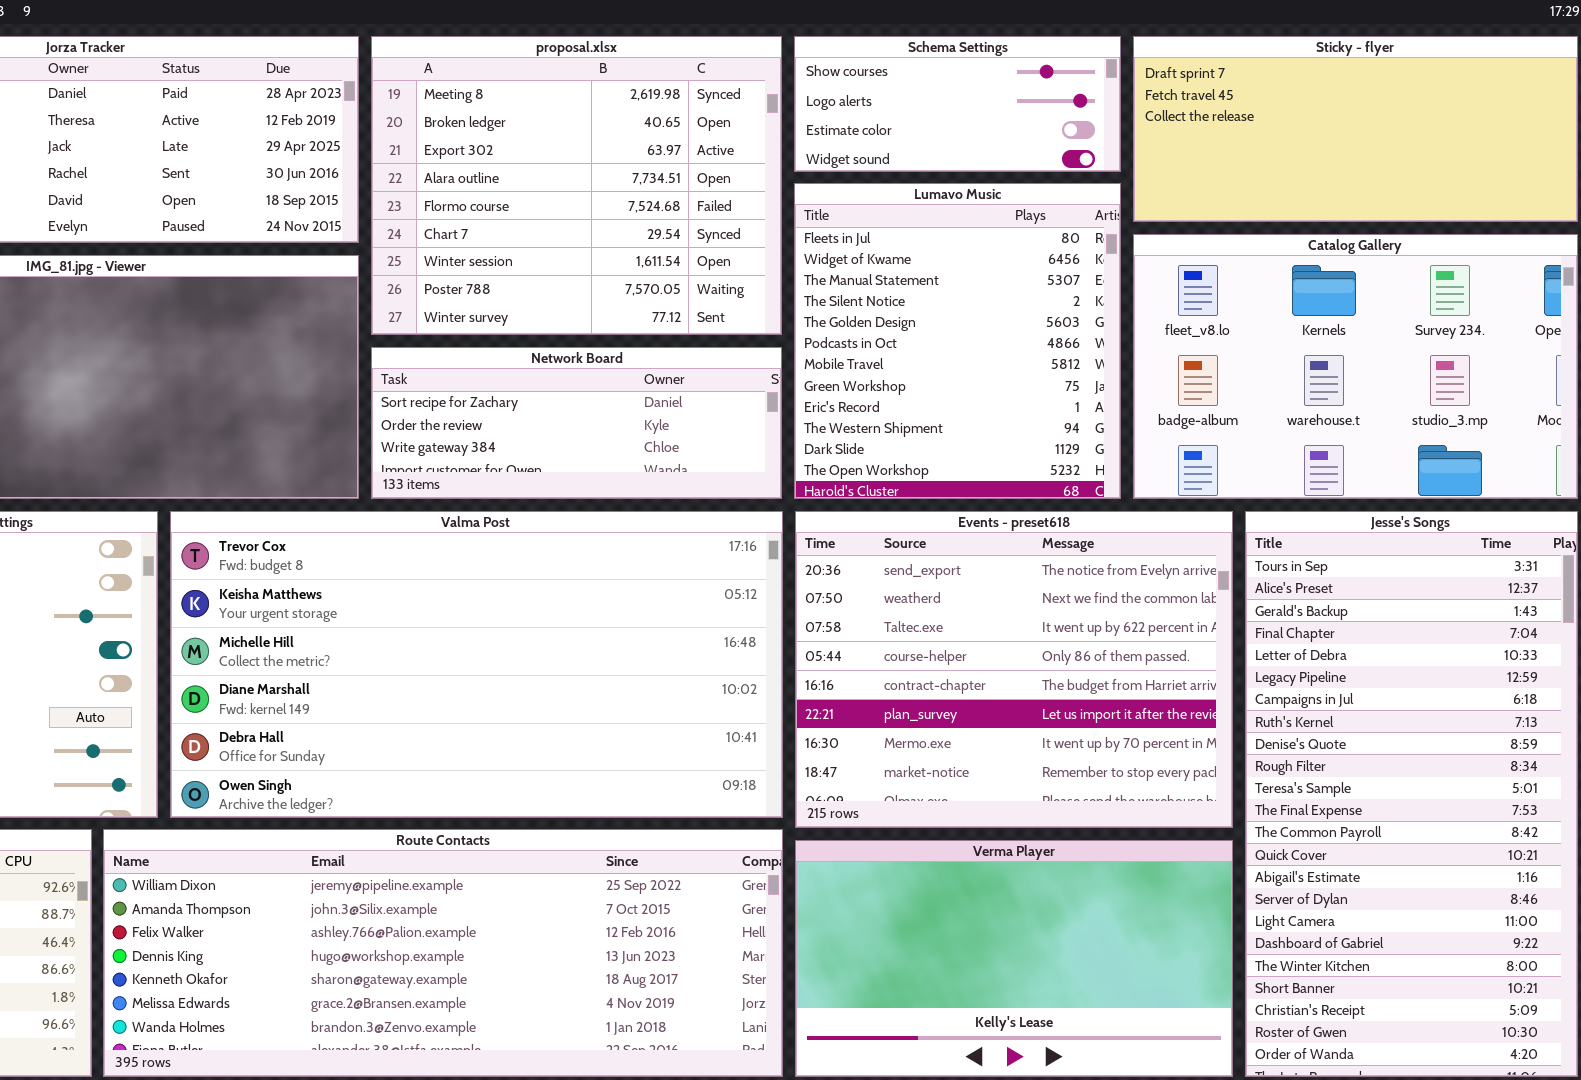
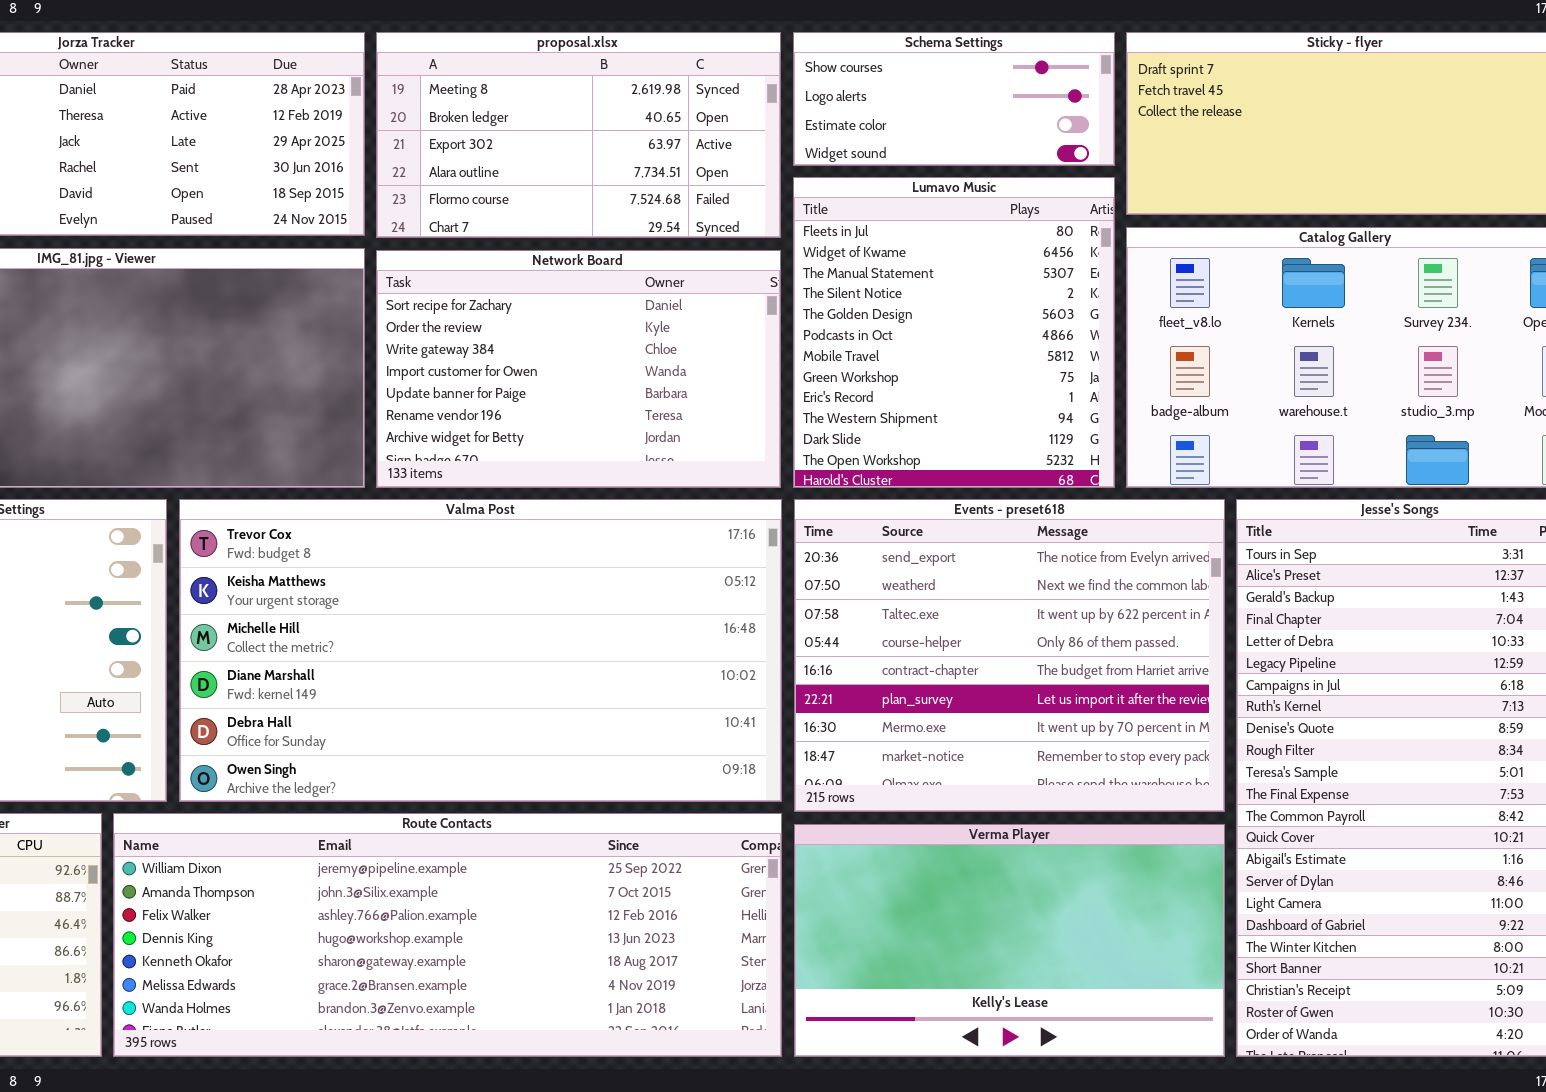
proposal.xlsx: [371,36,782,335] -> [376,32,781,238], resized
Network Board: [371,347,782,499] -> [376,250,781,488], resized

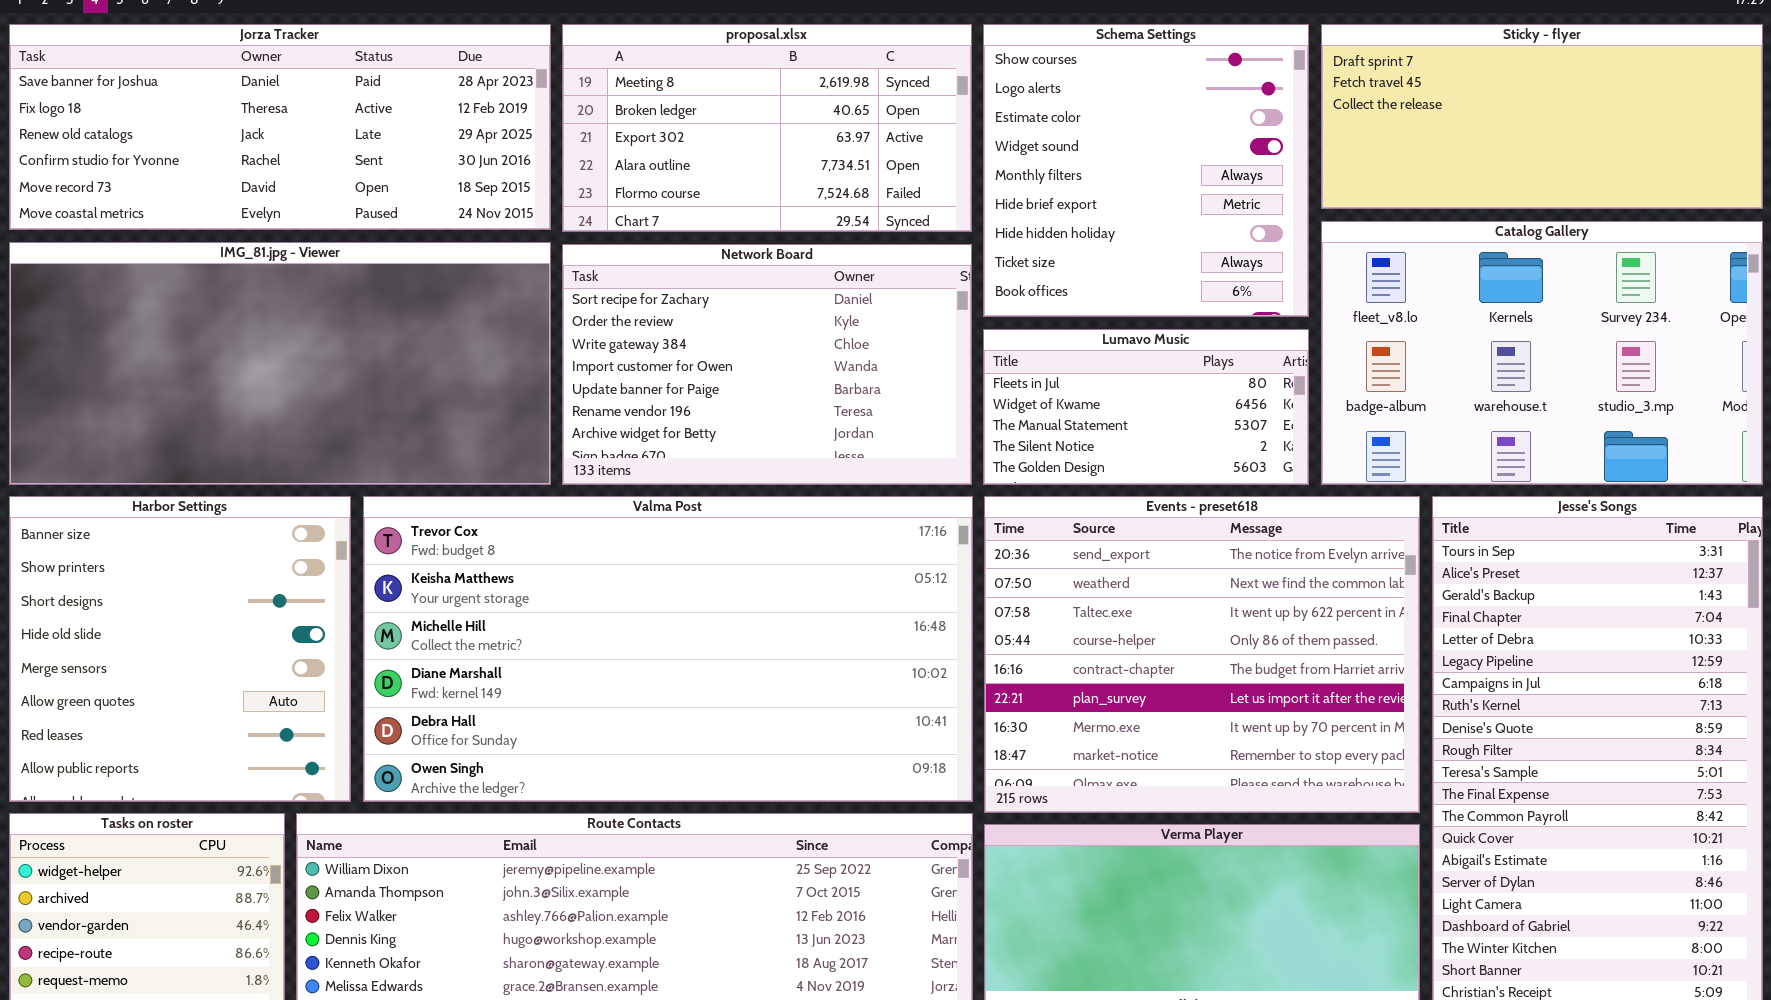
Schema Settings: [793,32,1115,166] -> [983,24,1309,317], resized
Lumavo Music: [793,177,1115,488] -> [983,329,1309,485], resized

